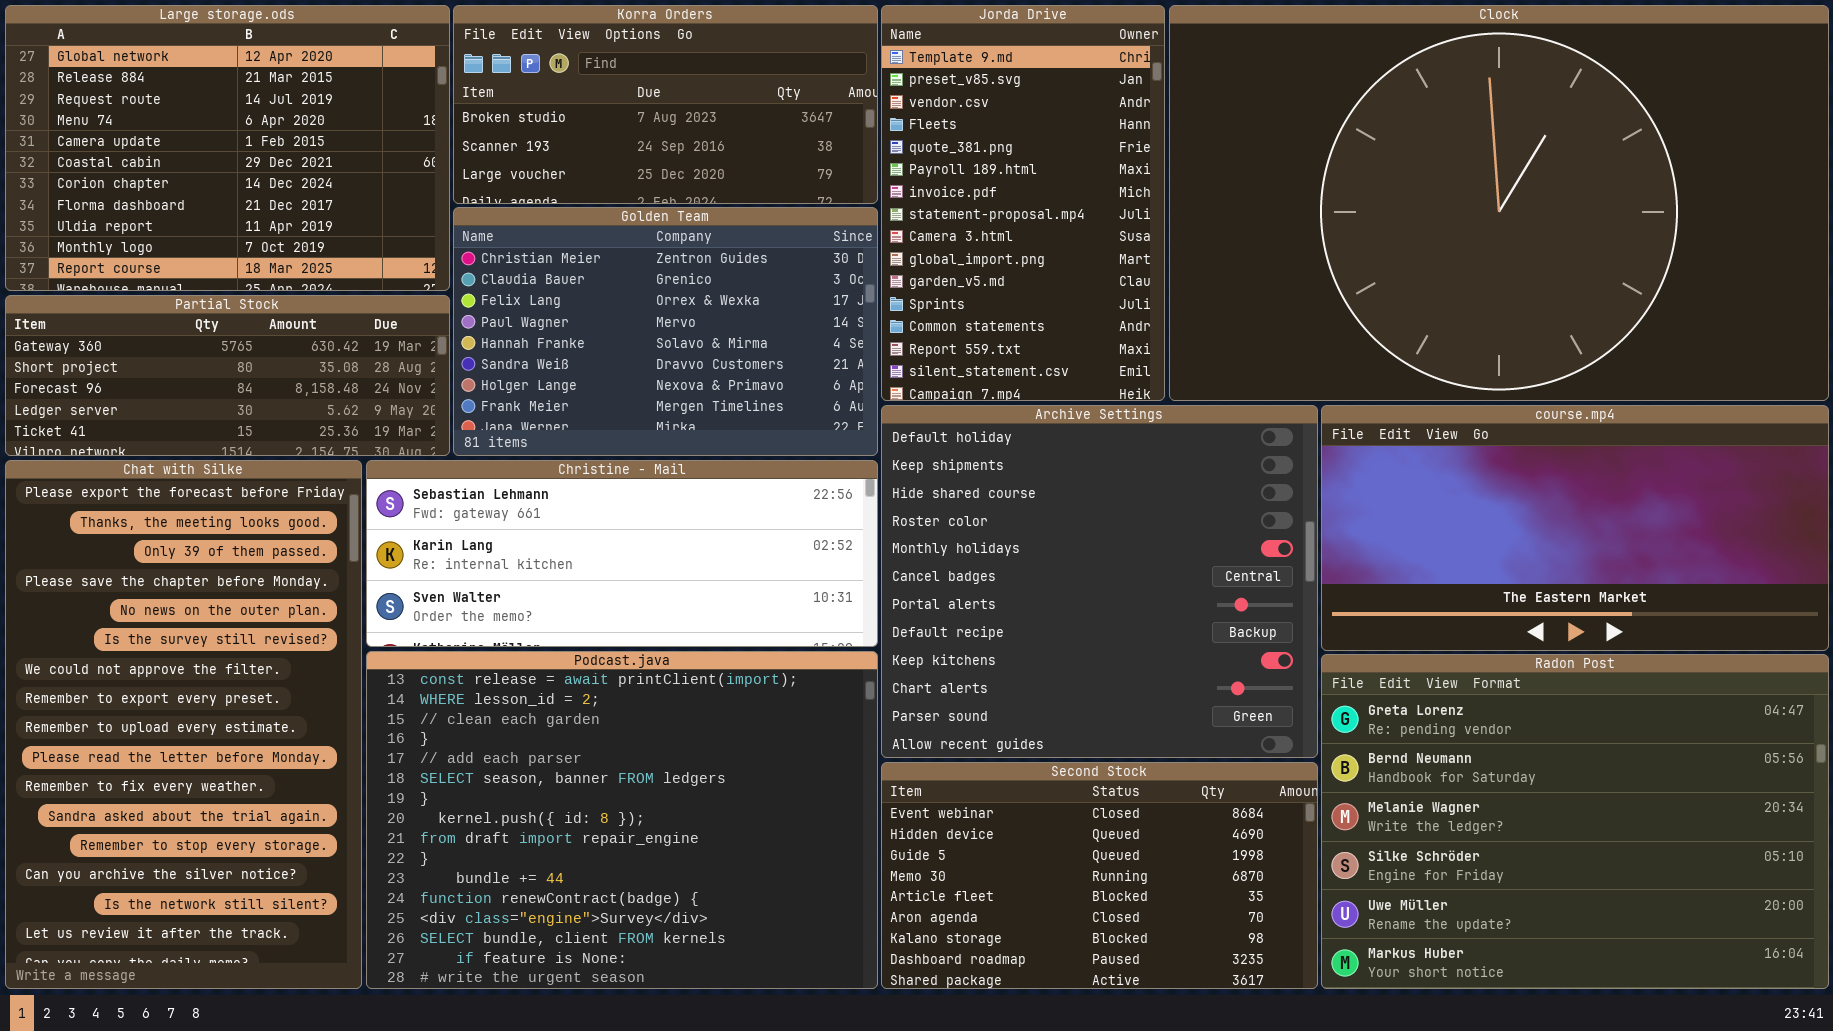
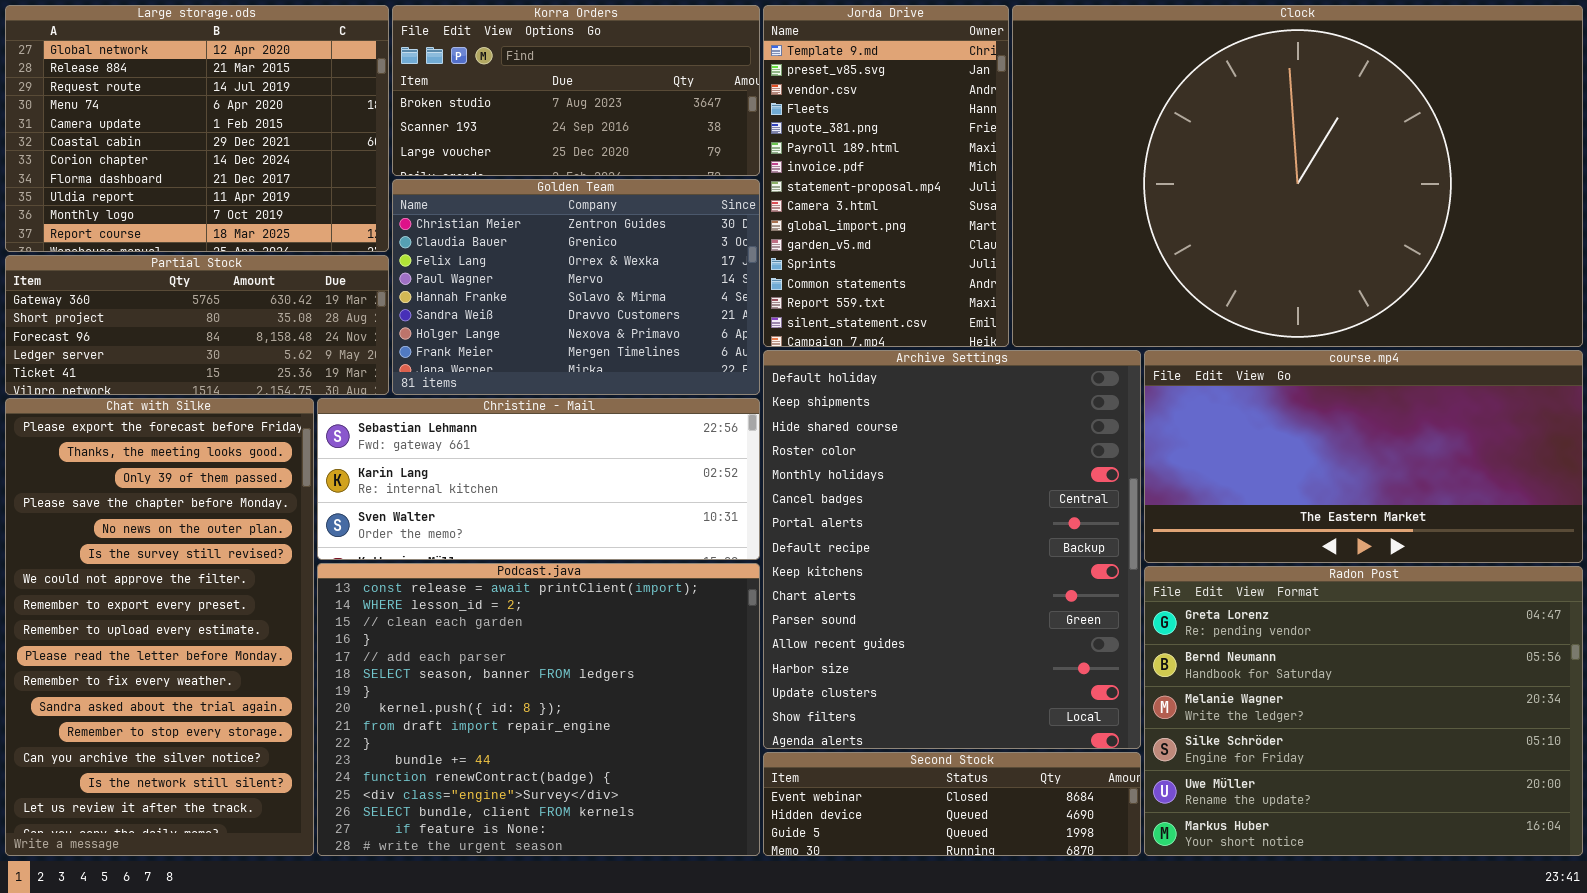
Archive Settings: [881,405,1318,758] -> [763,350,1141,749], resized
Second Stock: [881,762,1318,989] -> [763,752,1141,856], resized

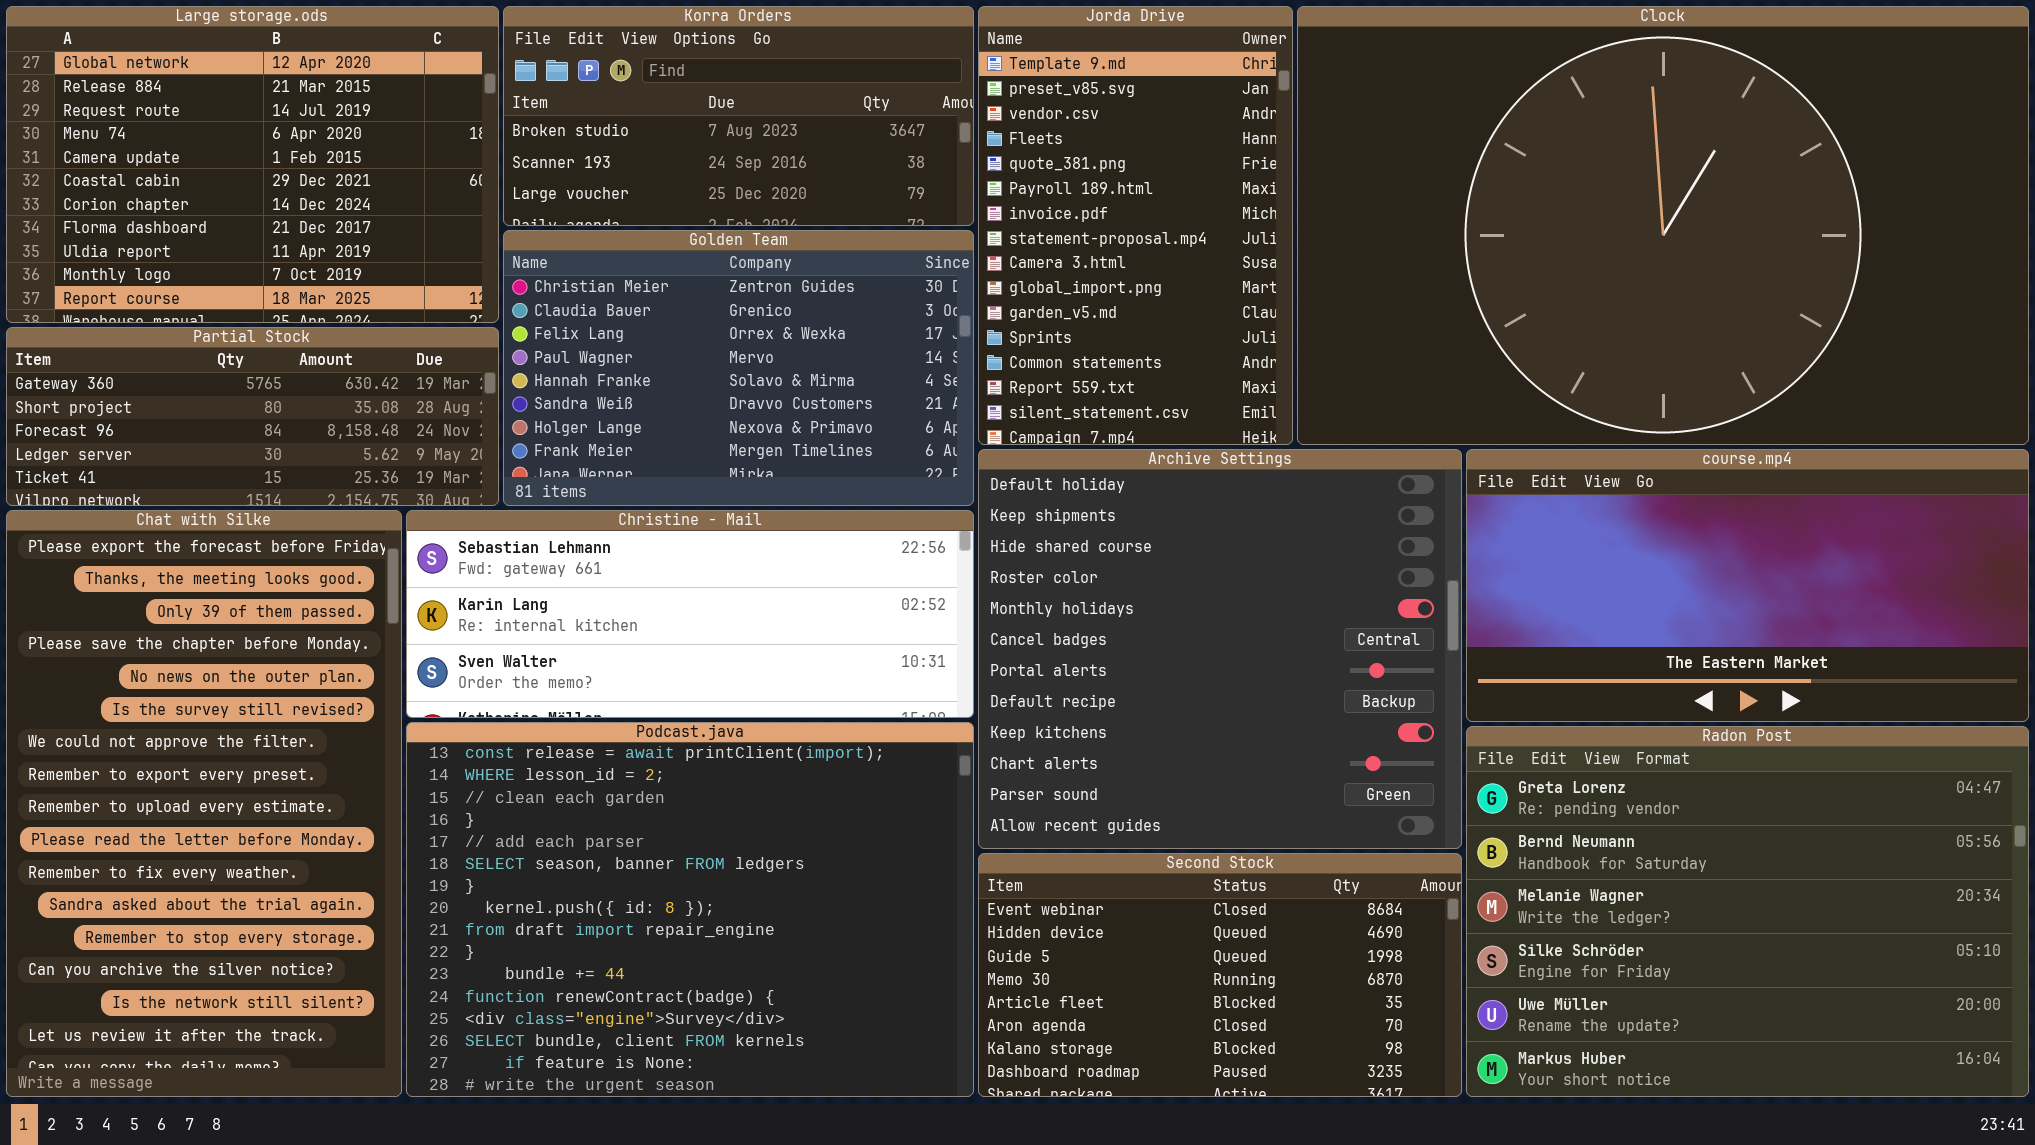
Archive Settings: [763,350,1141,749] -> [978,449,1462,849], resized
Second Stock: [763,752,1141,856] -> [978,853,1462,1097], resized

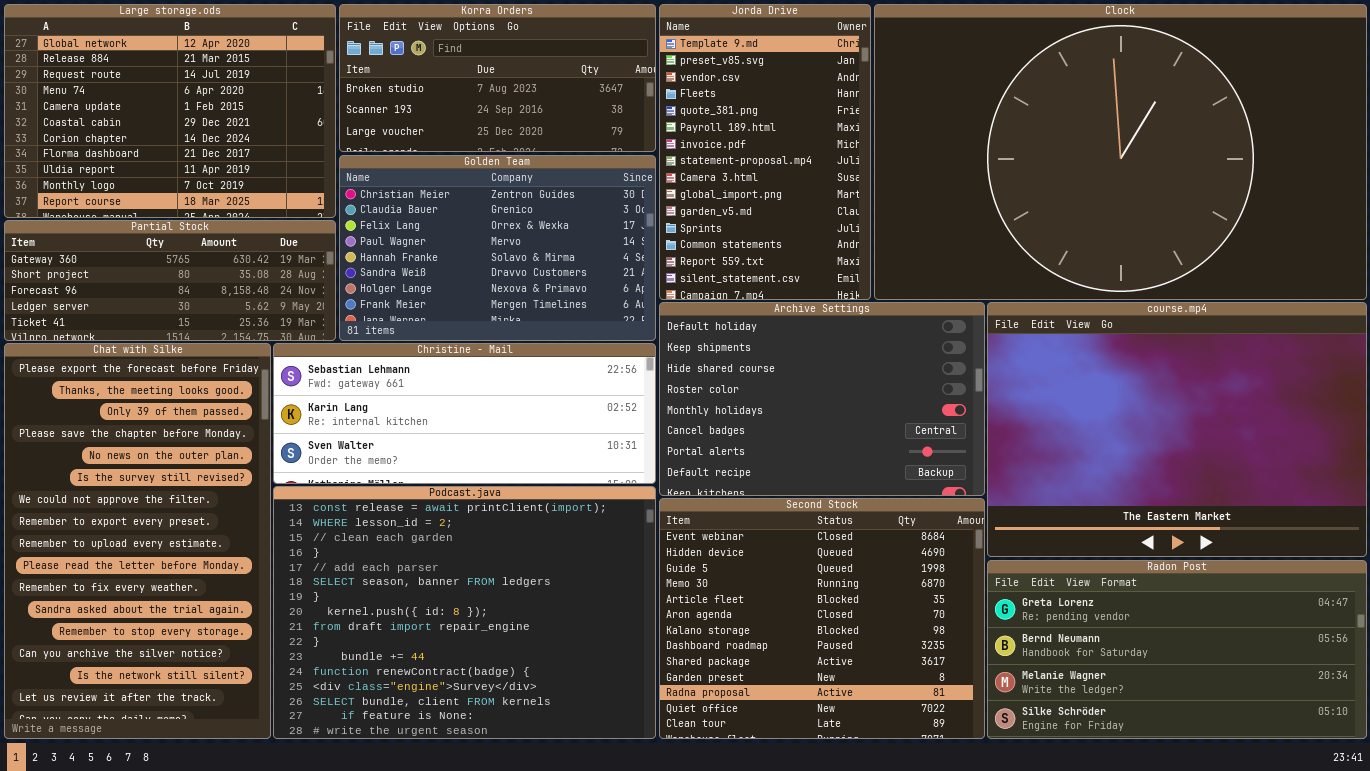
Archive Settings: [978,449,1462,849] -> [659,302,985,496], resized
course.mp4: [1466,449,2029,722] -> [987,302,1367,557], resized
Radon Post: [1466,726,2029,1097] -> [987,560,1367,739], resized
Second Stock: [978,853,1462,1097] -> [659,498,985,739], resized

